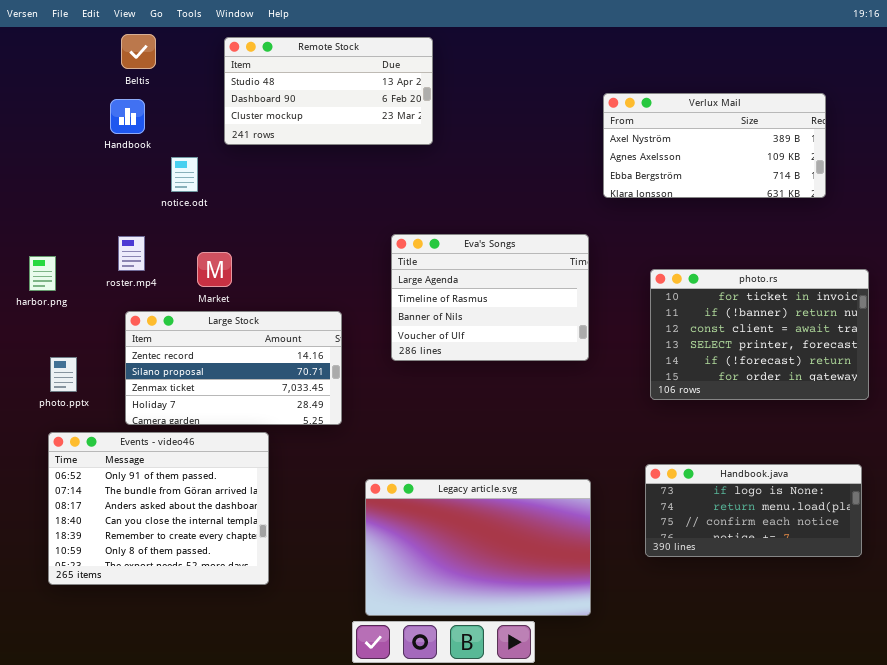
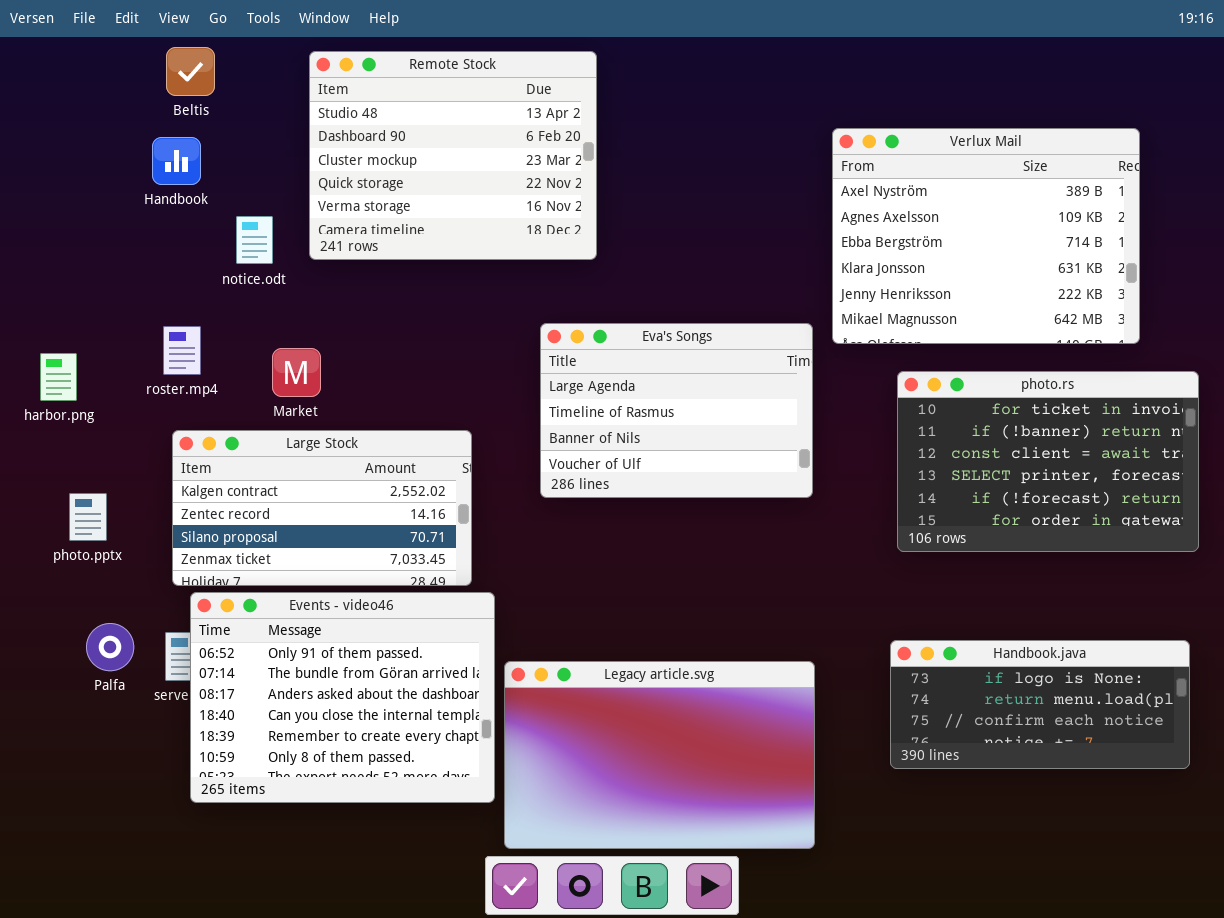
Remote Stock: [224,37,433,145] -> [309,51,597,260], resized
Verlux Mail: [603,93,826,198] -> [832,128,1140,344], resized
Large Stock: [125,311,342,425] -> [172,430,472,586], scrolled up 1 row
Events - video46: [48,432,269,585] -> [190,592,495,803], moved

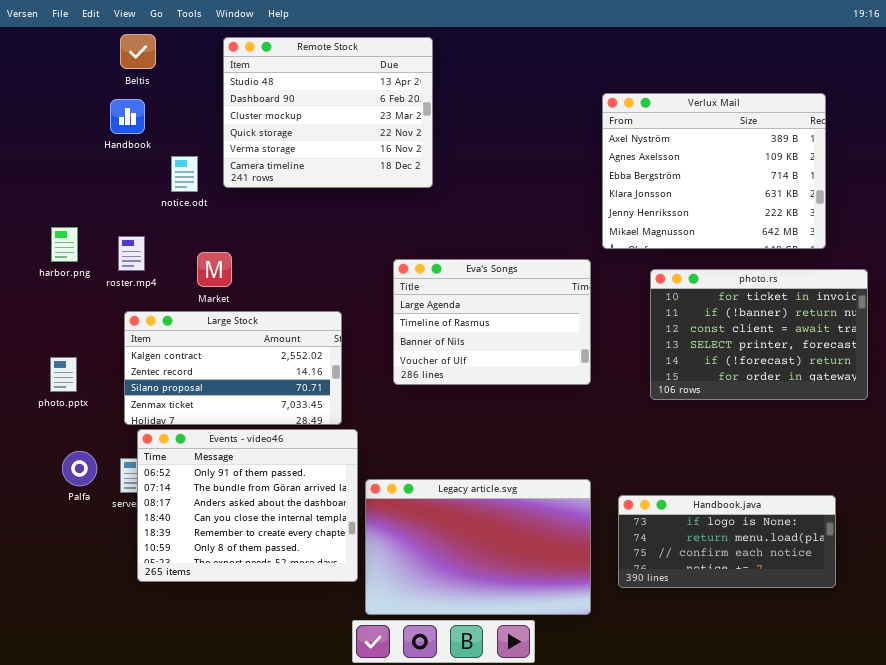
Eva's Songs: [540,323,813,498] -> [393,259,591,385], moved
harbor.png: [40,353,77,401] -> [51,227,78,262], moved
Handbook.java: [890,640,1190,769] -> [618,495,836,588], moved

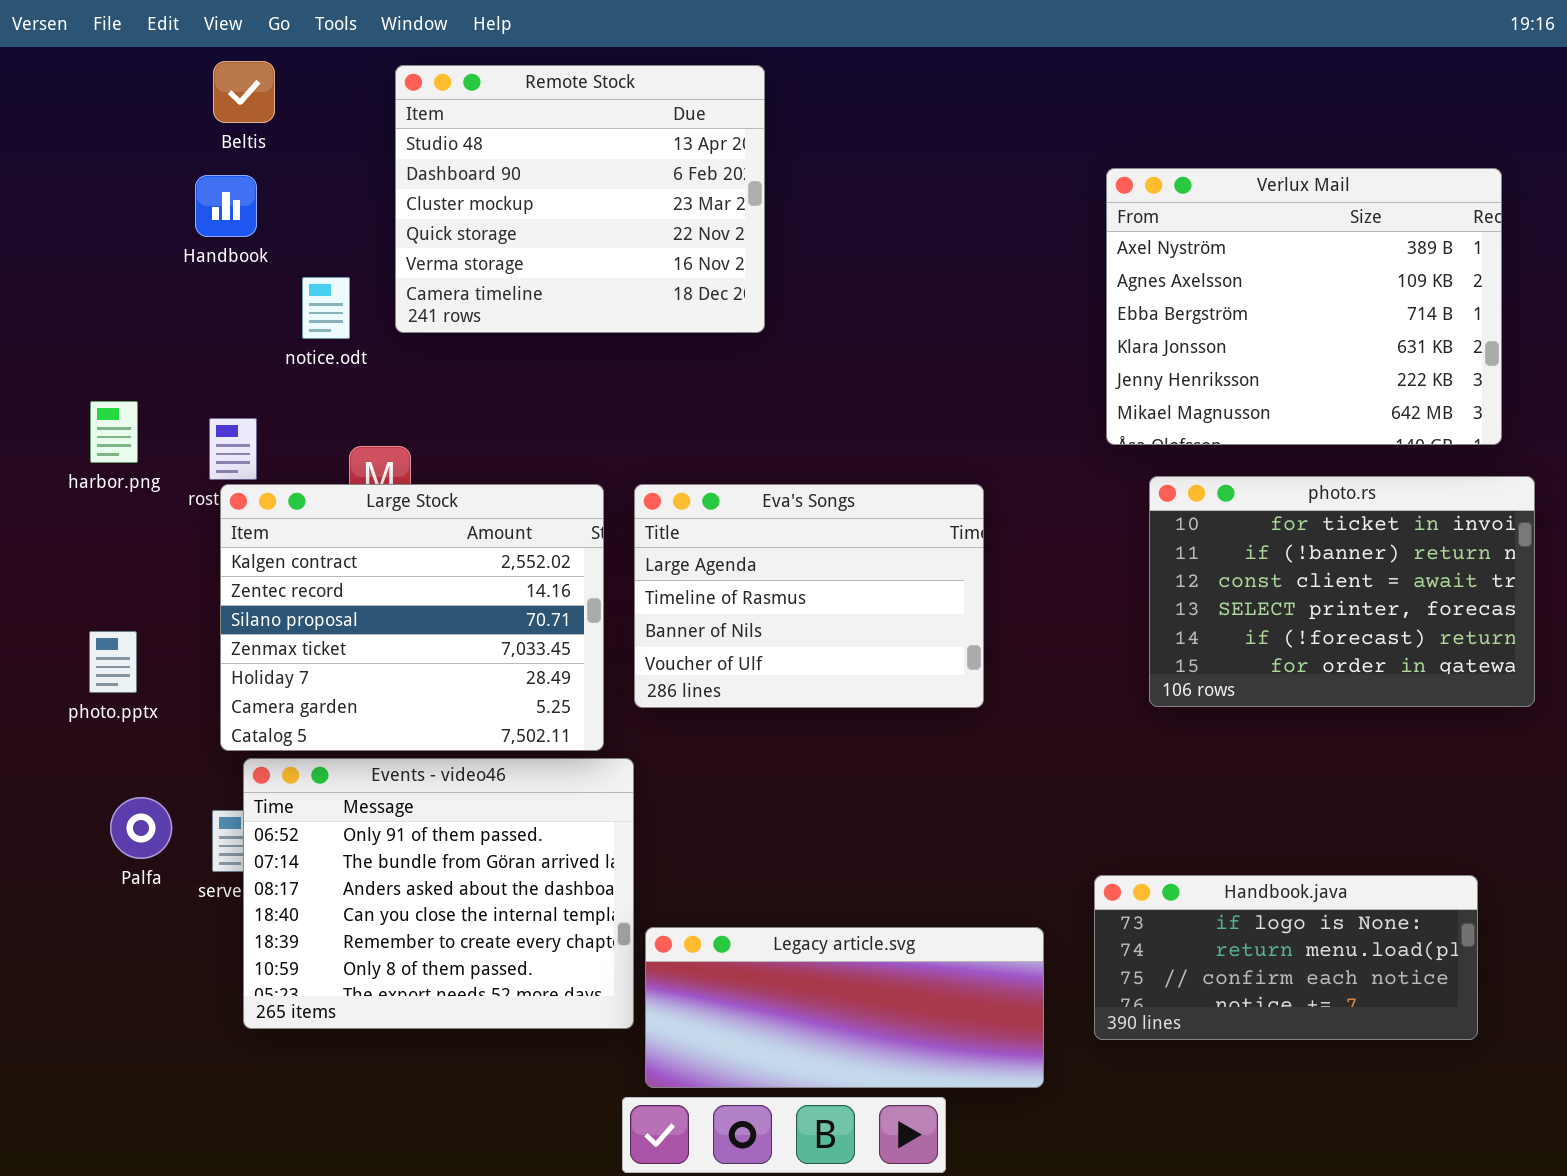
Verlux Mail: [602,93,826,249] -> [1106,168,1502,445], moved
Eva's Songs: [393,259,591,385] -> [634,484,984,708], moved
Large Stock: [124,311,342,425] -> [220,484,604,751], resized
Legacy article.svg: [365,479,591,615] -> [645,927,1044,1088], resized

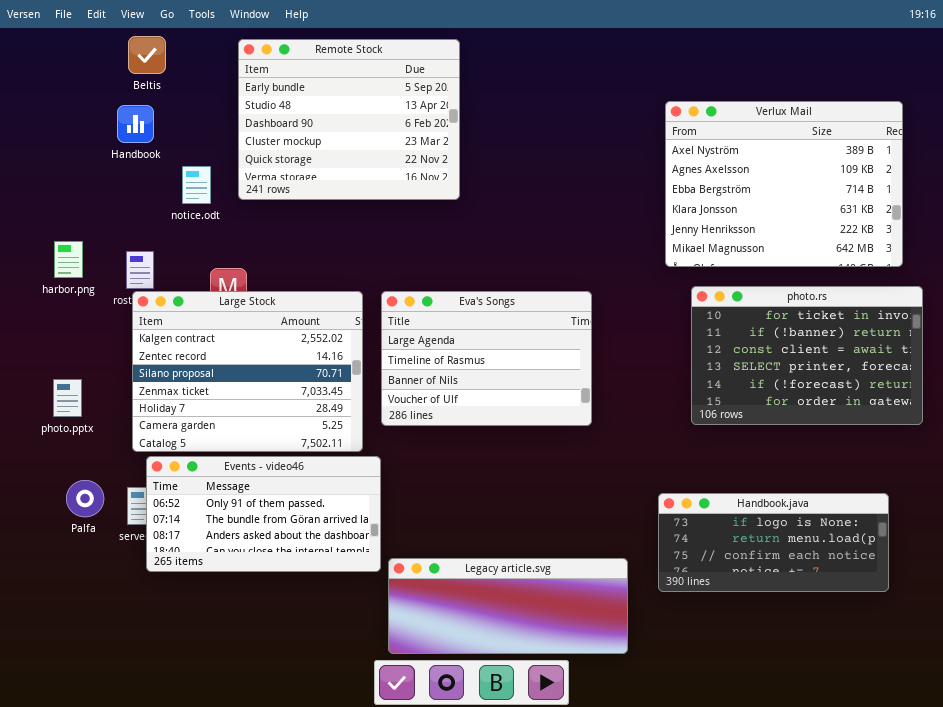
Remote Stock: [395,65,765,333] -> [238,39,460,200], scrolled up 1 row
Events - video46: [243,758,634,1029] -> [146,456,381,572], resized
Handbook.java: [1094,875,1478,1040] -> [658,493,889,592], moved

